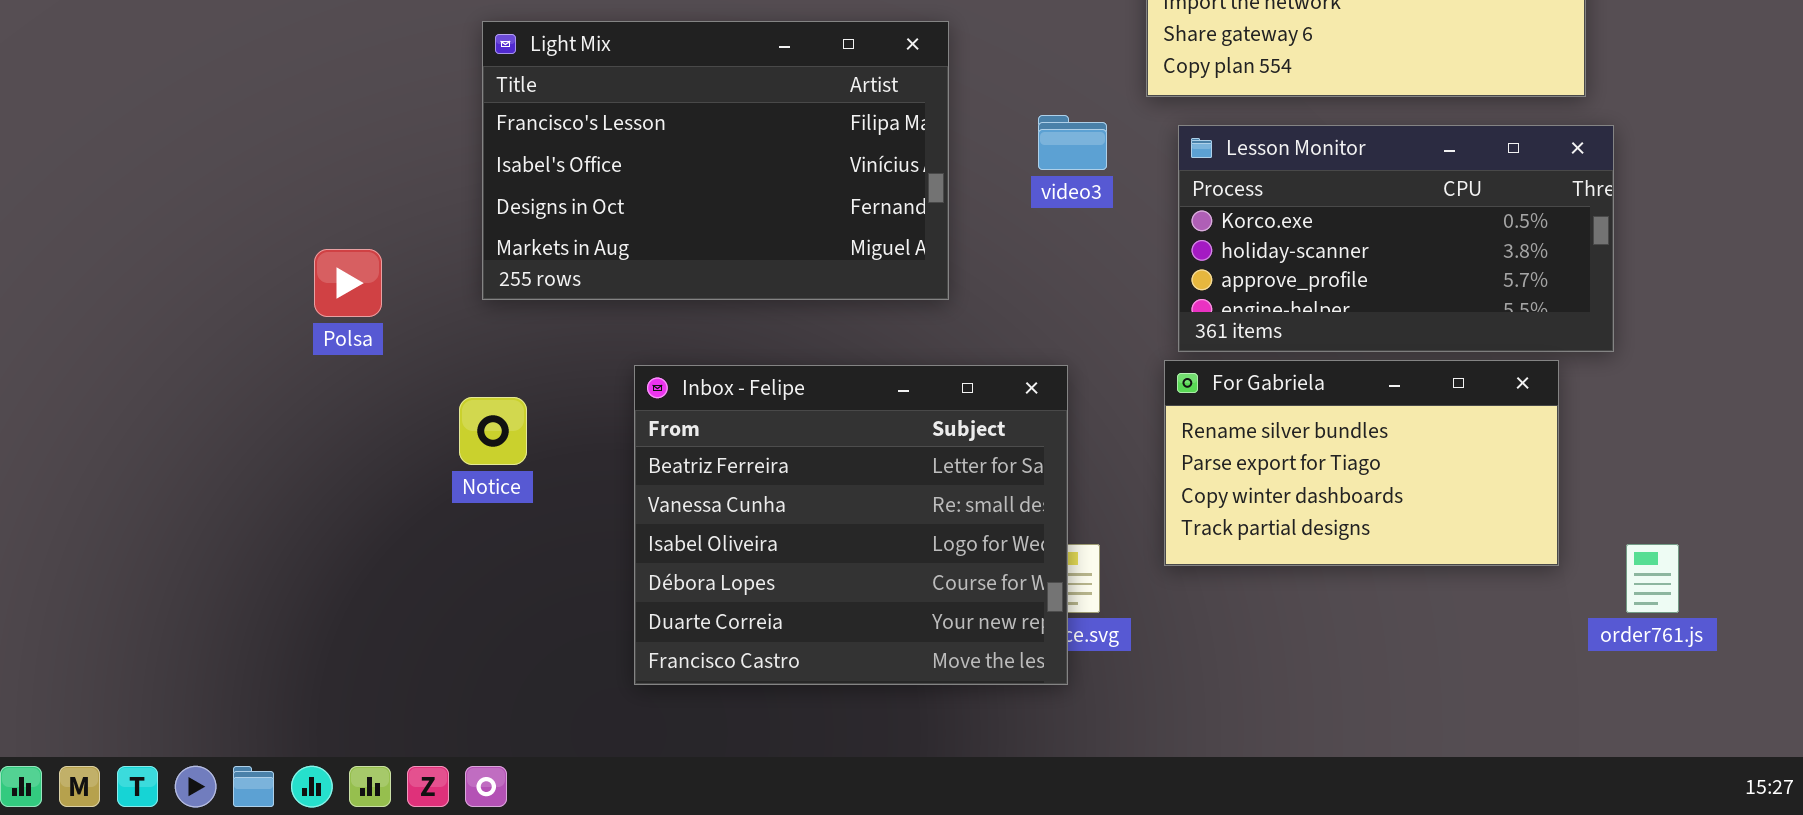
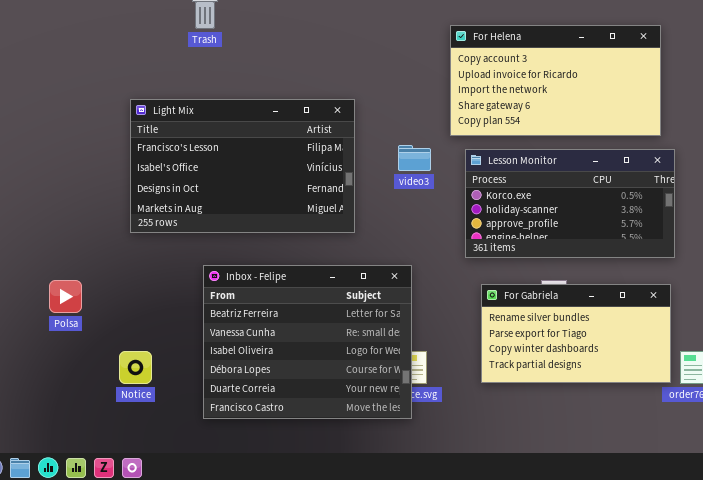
Polsa: [314,249,382,317] -> [49,280,82,313], moved
For Gabriela: [1164,360,1559,566] -> [481,284,671,383], moved
Notice: [459,397,527,465] -> [119,351,152,384], moved

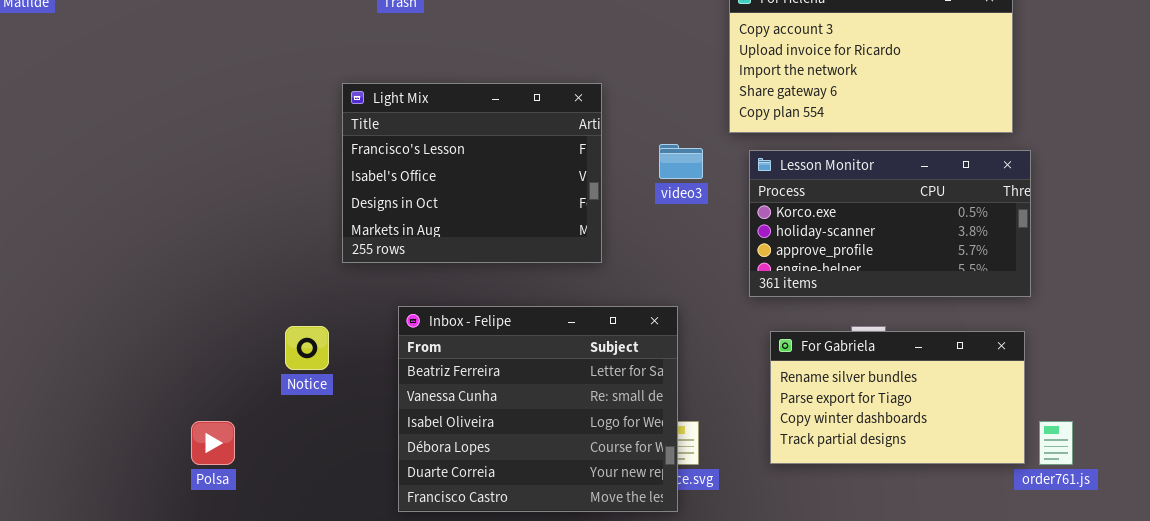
Light Mix: [130,99,355,233] -> [342,83,602,263], resized
Polsa: [49,280,82,313] -> [191,421,235,465], moved
Notice: [119,351,152,384] -> [285,326,329,370], moved

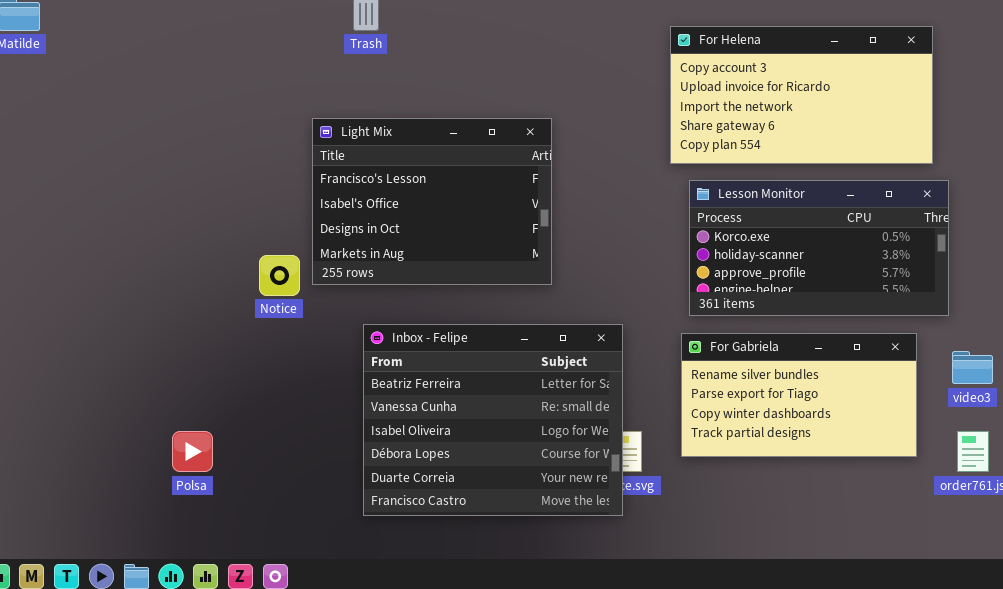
video3: [659,144,703,179] -> [952,351,993,384], moved
Notice: [285,326,329,370] -> [259,255,300,296], moved
For Gabriela: [770,331,1025,464] -> [681,333,917,457], moved

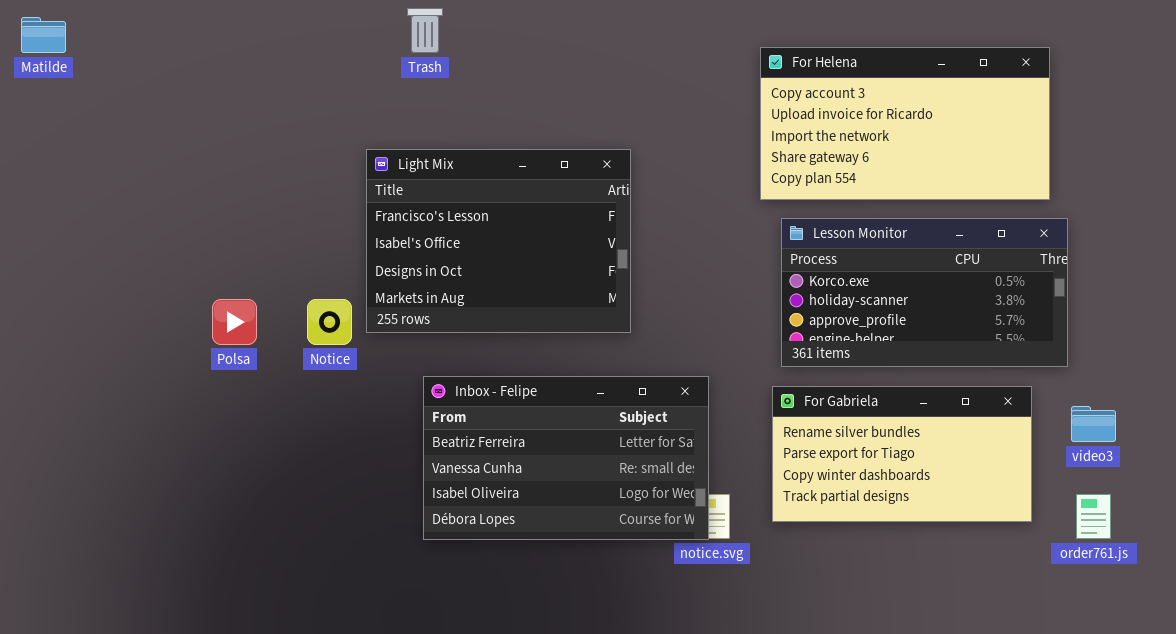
Inbox - Felipe: [363,324,623,516] -> [423,376,709,540], resized
Polsa: [172,431,213,472] -> [212,299,257,345], moved

